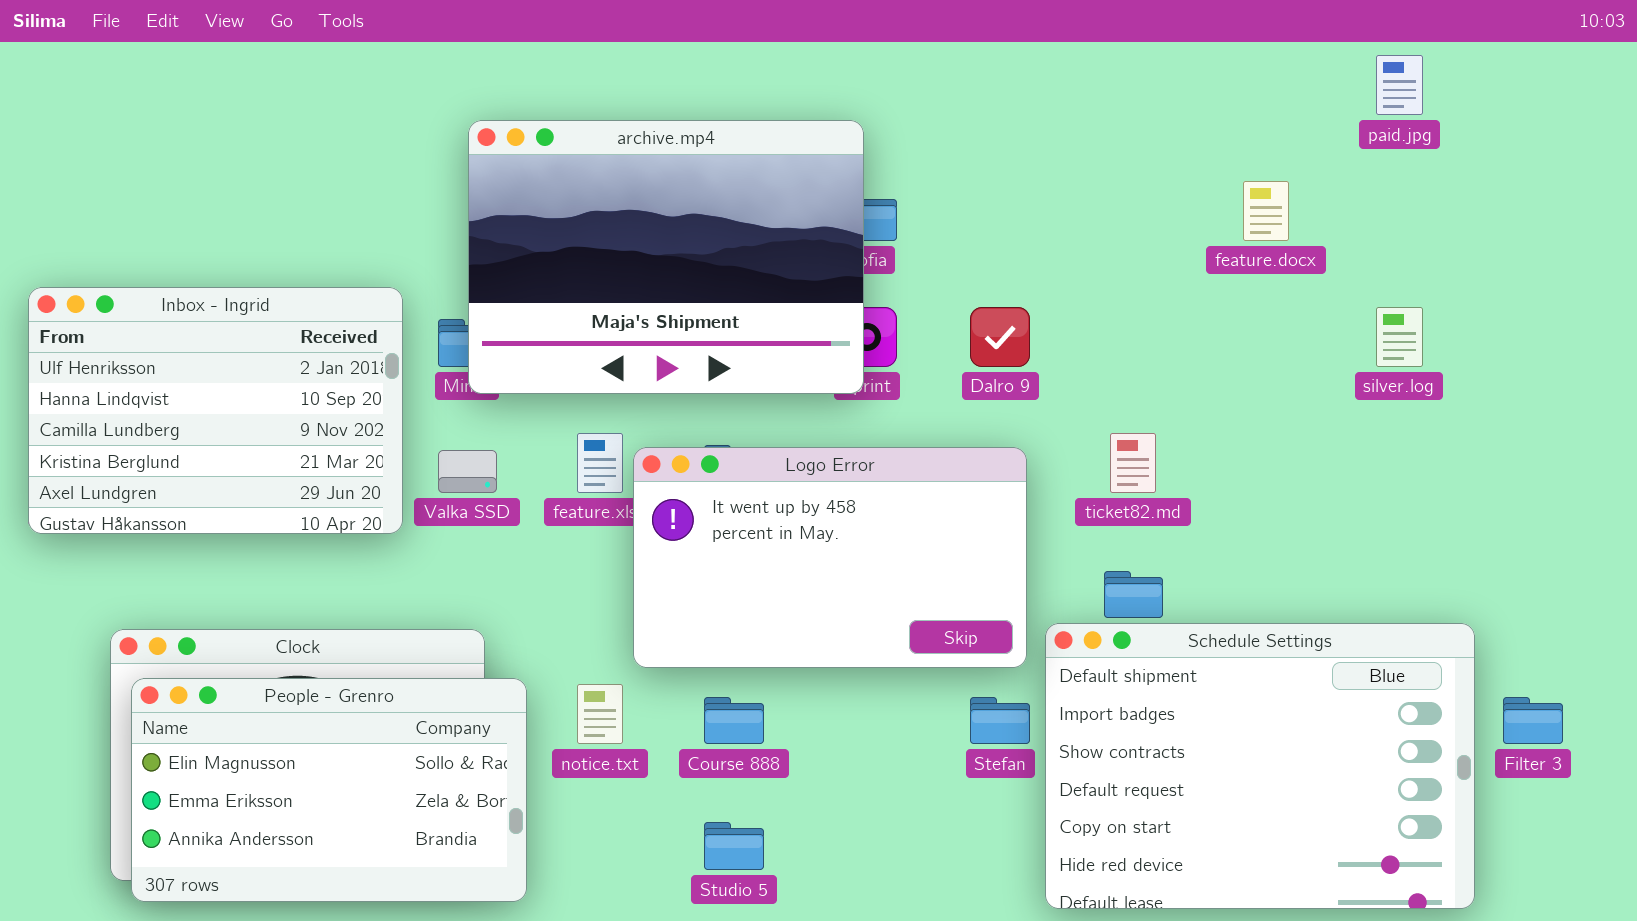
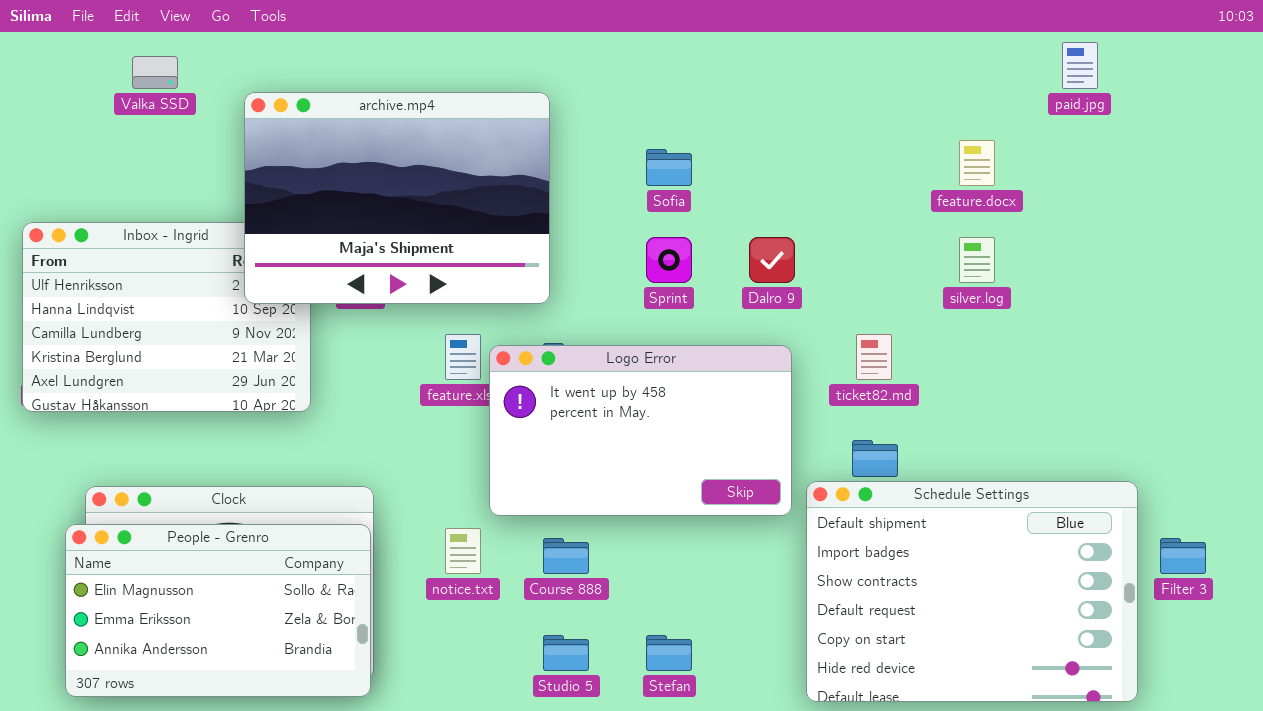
archive.mp4: [468,120,864,394] -> [244,92,550,304], moved
silver.log: [1376,307,1423,367] -> [959,237,995,283], moved
Valka SSD: [438,450,497,493] -> [132,56,178,89], moved
People - Grenro: [131,678,527,902] -> [65,524,371,697], moved
Stefan: [970,697,1030,744] -> [646,635,692,671], moved

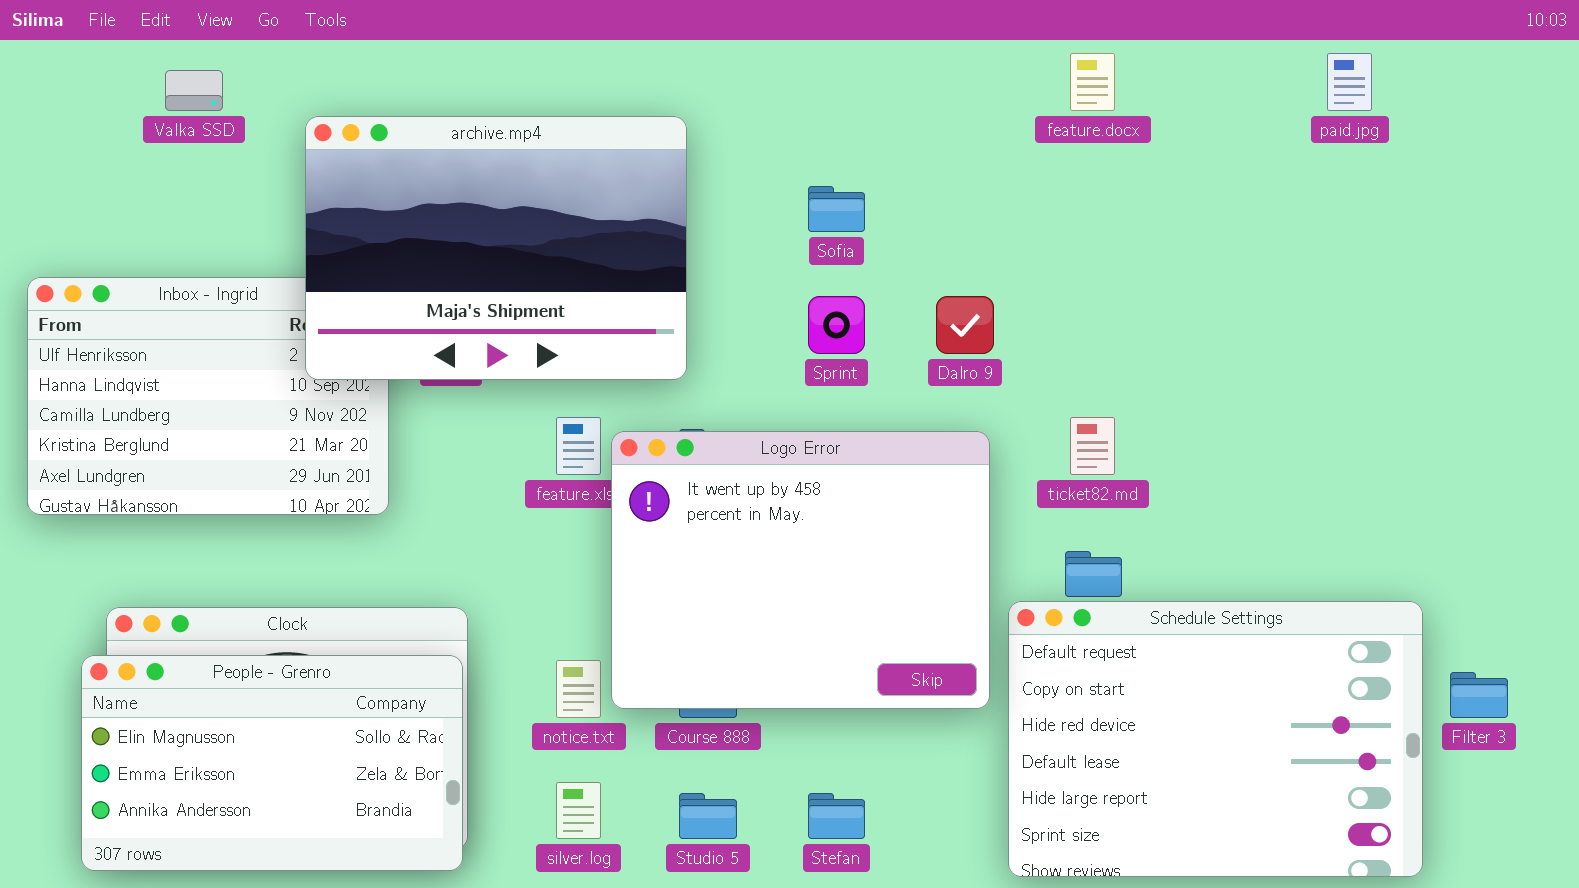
feature.docx: [959,140,995,186] -> [1070,53,1115,111], moved
silver.log: [959,237,995,283] -> [556,782,601,839], moved
Logo Error: [489,345,792,516] -> [611,431,990,709], resized
Schedule Settings: [806,481,1138,702] -> [1008,601,1423,877], scrolled down 3 rows

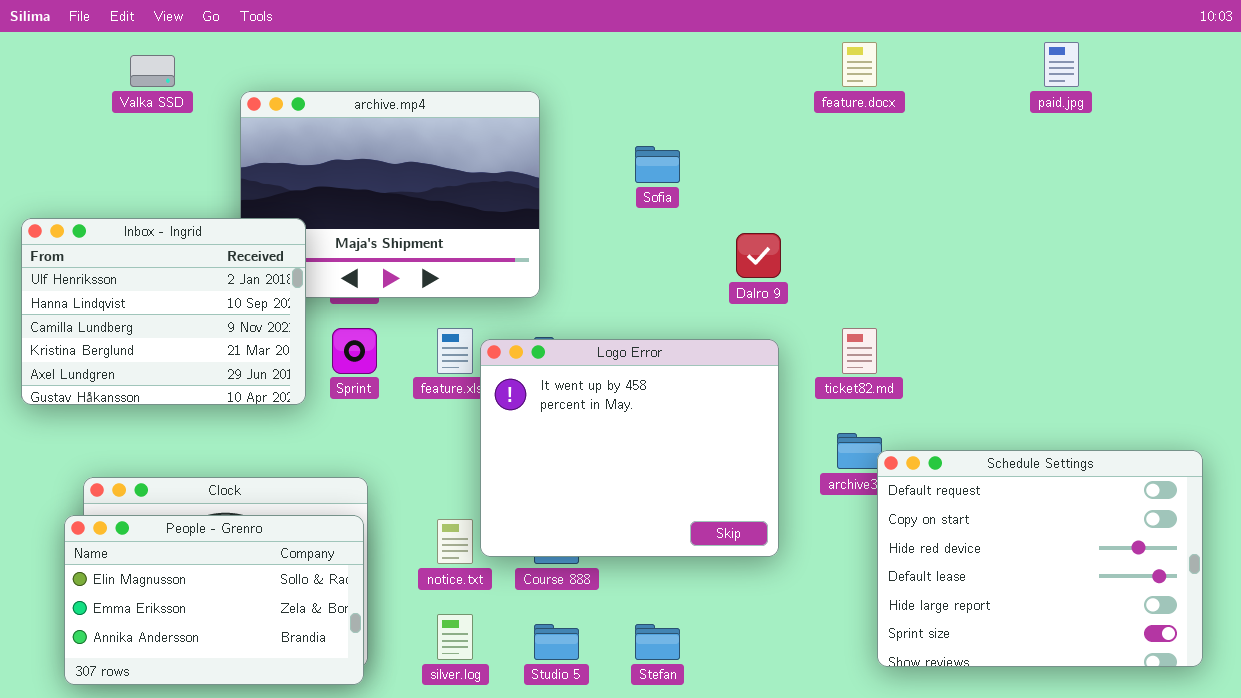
Inbox - Ingrid: [27,277,389,515] -> [21,218,306,405], raised
Sprint: [808,296,865,354] -> [332,328,377,374], moved
Schedule Settings: [1008,601,1423,877] -> [877,450,1203,667], moved

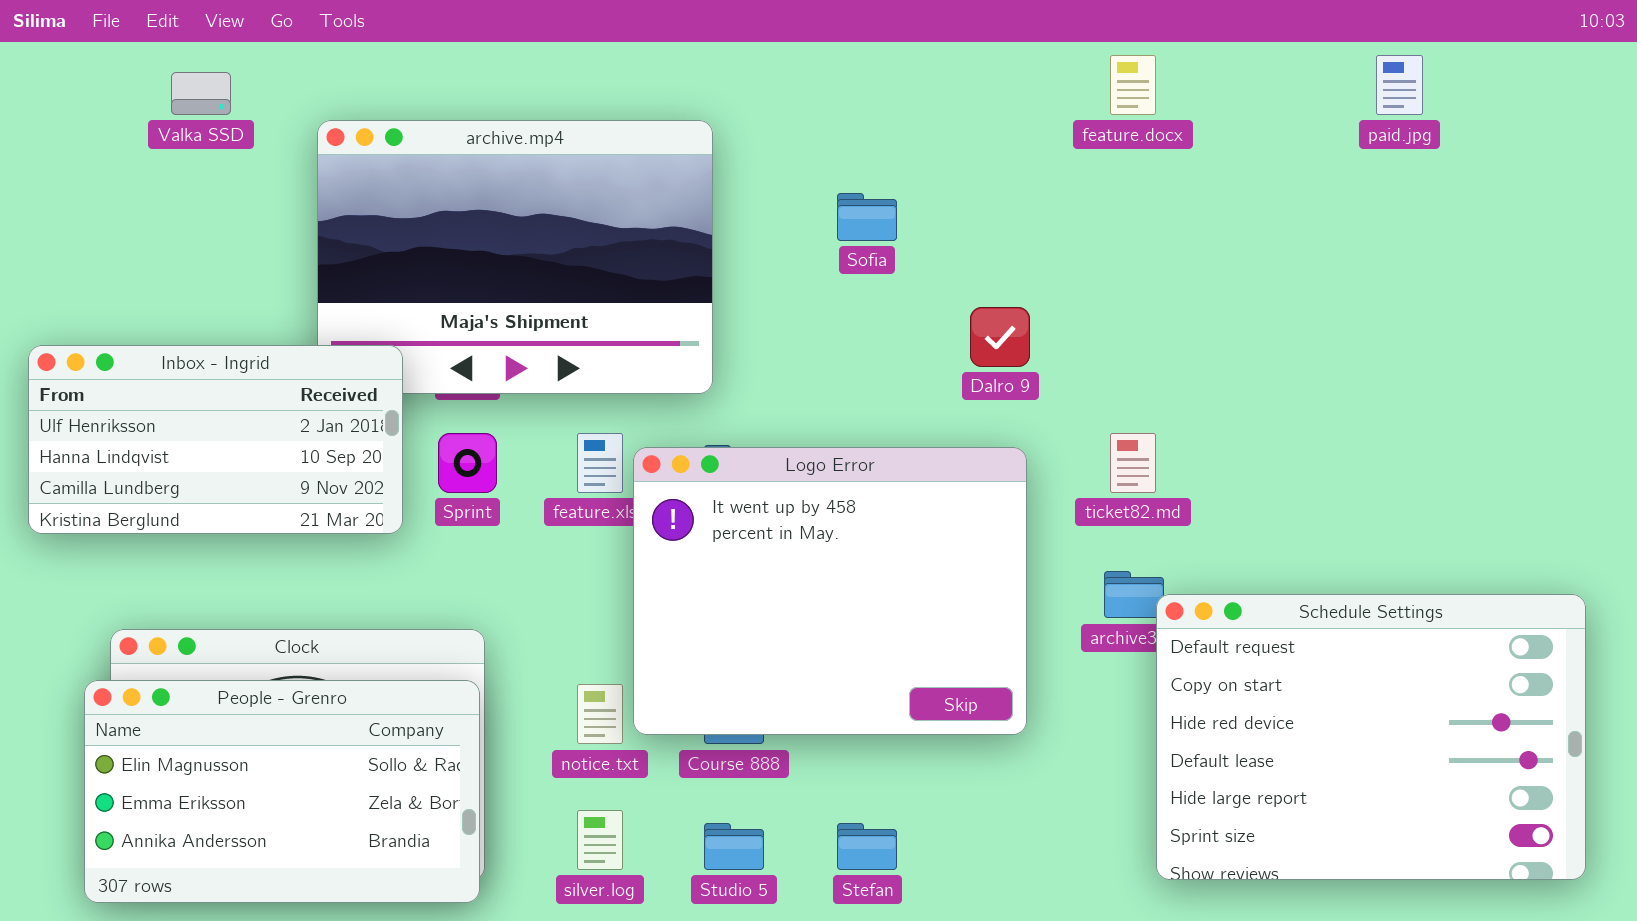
Inbox - Ingrid: [21,218,306,405] -> [28,345,403,534], resized

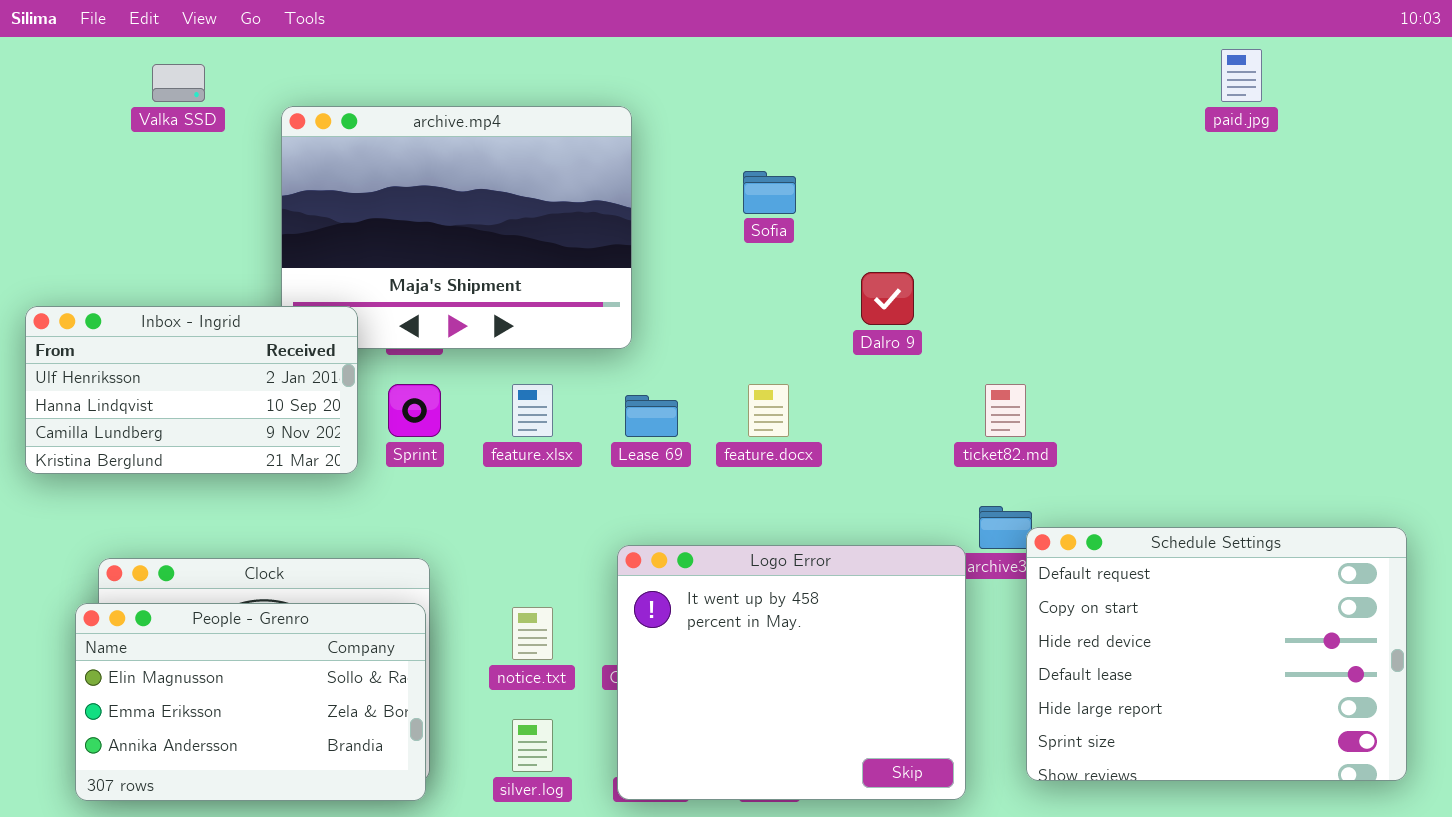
feature.docx: [1110,55,1156,115] -> [748,384,789,437], moved
Logo Error: [633,447,1027,735] -> [617,545,966,800], moved

